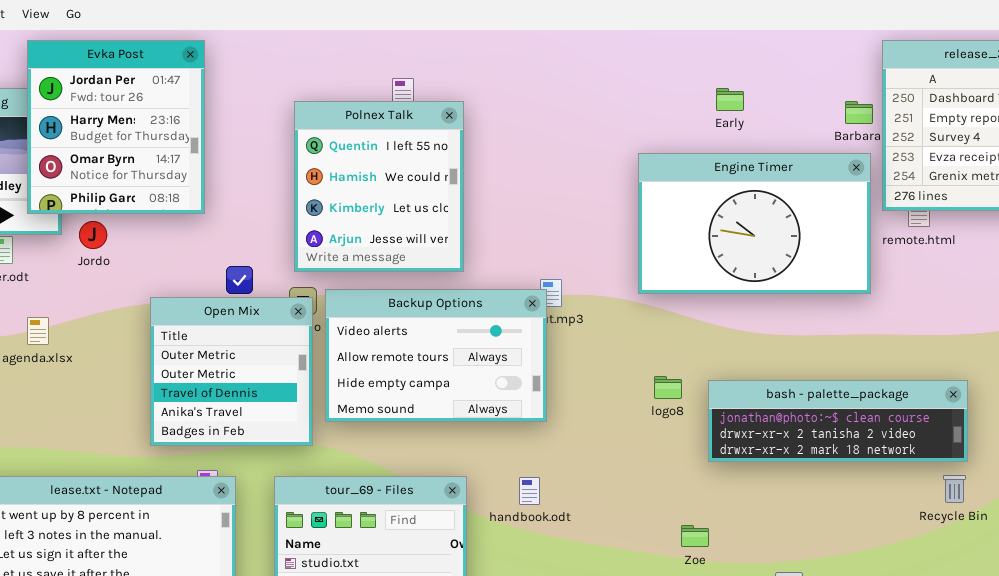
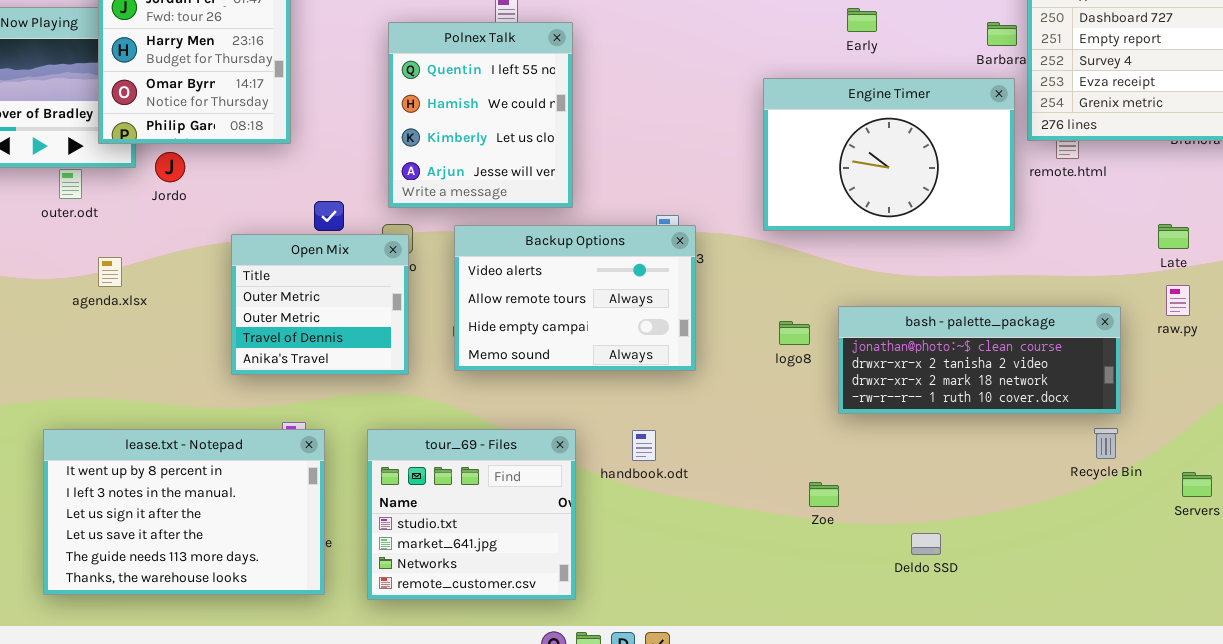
Backup Options: [325,289,547,422] -> [454,225,696,371], moved
Open Mix: [150,297,313,446] -> [231,234,409,375], resized
bash - palette_package: [708,380,968,462] -> [838,306,1121,414], resized

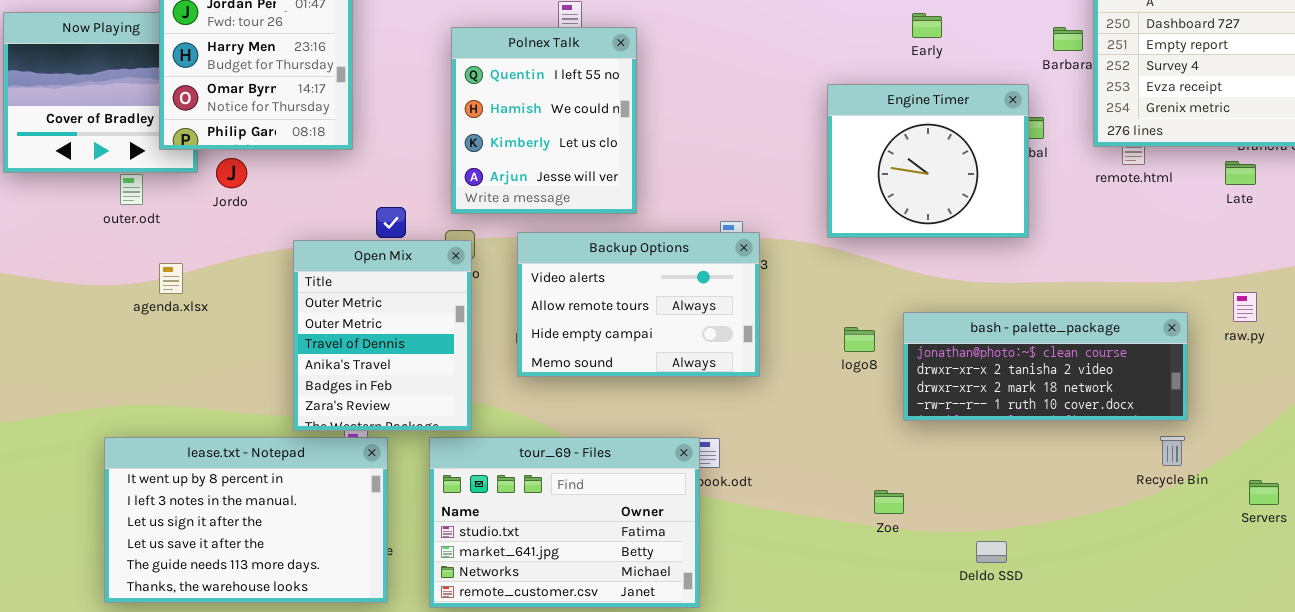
Engine Timer: [763,78,1015,231] -> [827,84,1029,238], resized
Late: [1158,224,1189,249] -> [1225,161,1256,185], moved
Open Mix: [231,234,409,375] -> [293,240,472,431], resized
tour_69 - Files: [367,429,576,600] -> [429,437,700,608], resized

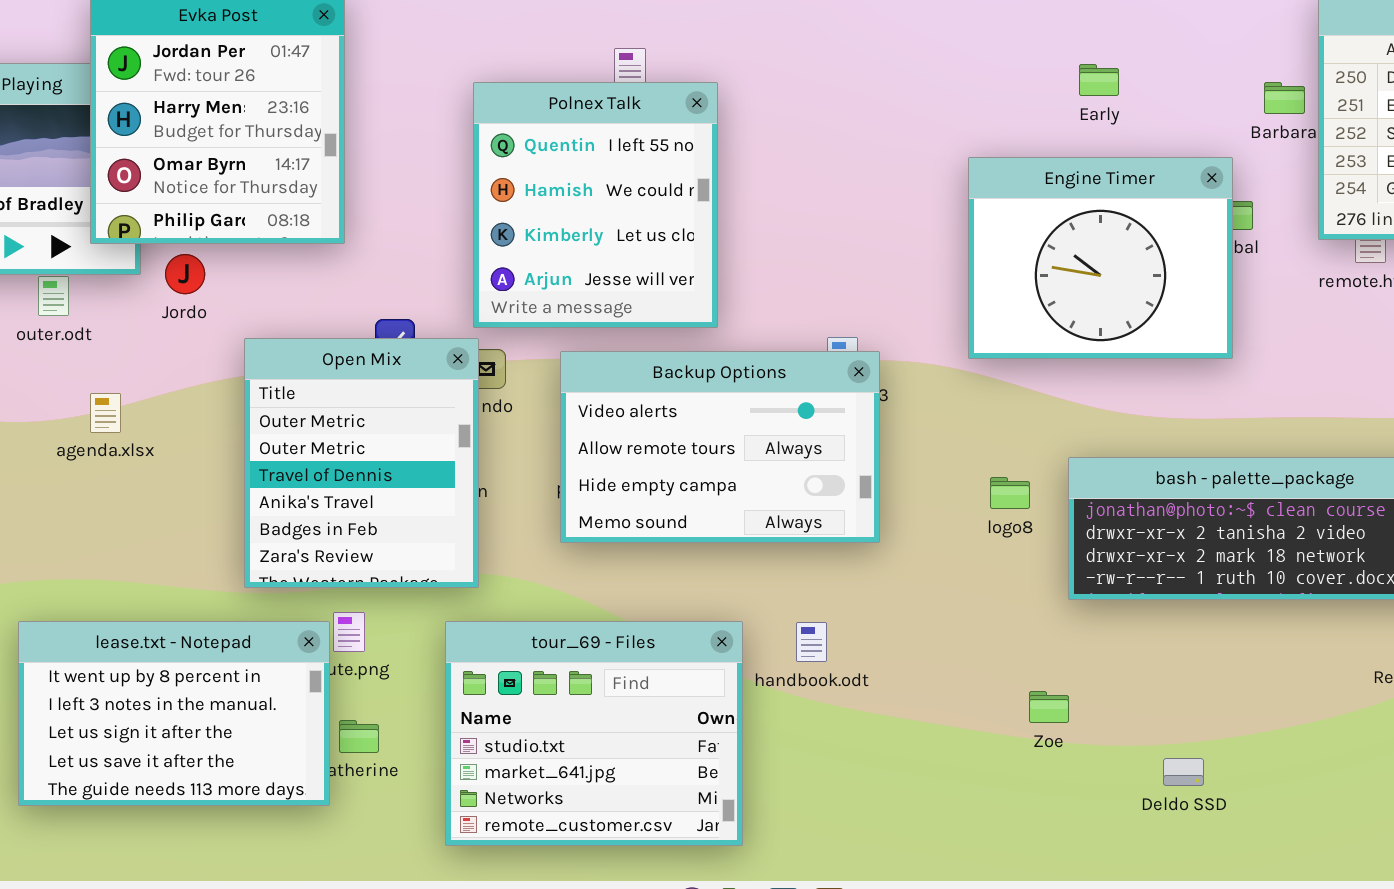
Open Mix: [293,240,472,431] -> [244,338,479,588], moved
lease.txt - Notepad: [104,437,388,603] -> [18,621,330,806], resized
tour_69 - Files: [429,437,700,608] -> [445,621,743,846], resized

